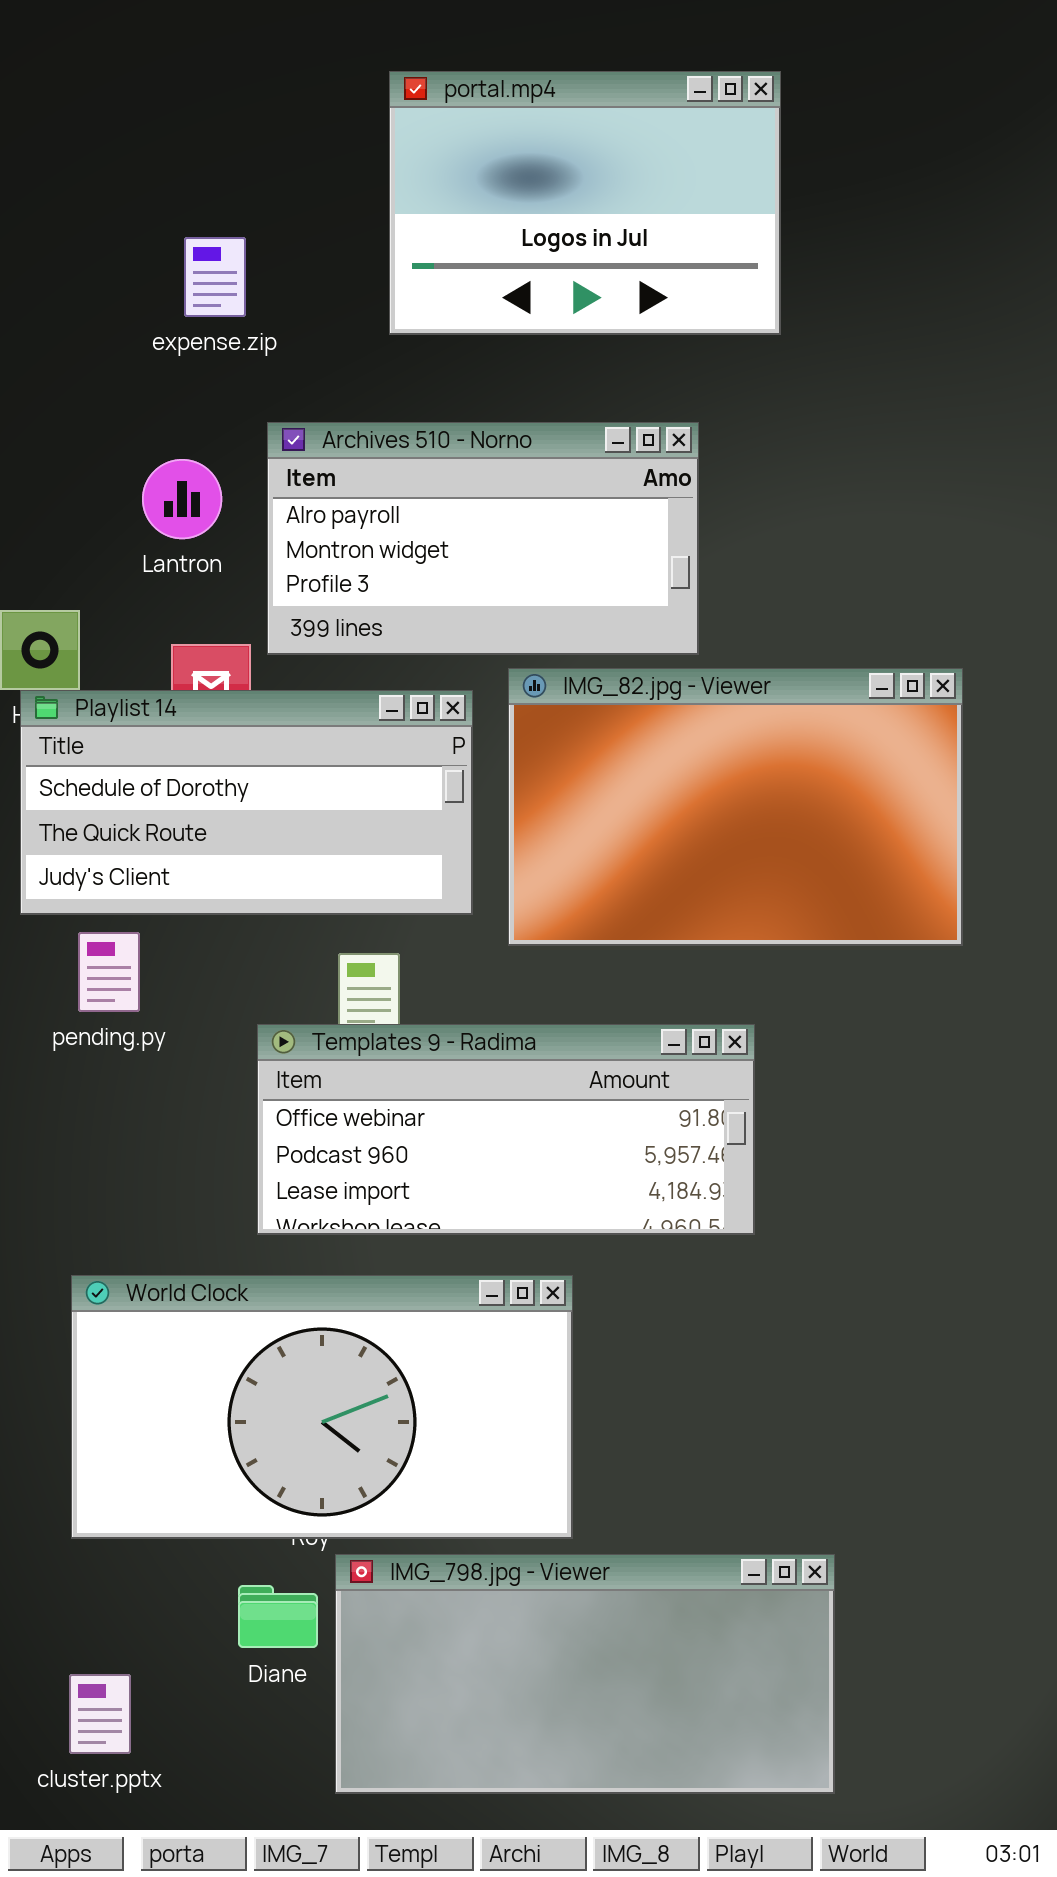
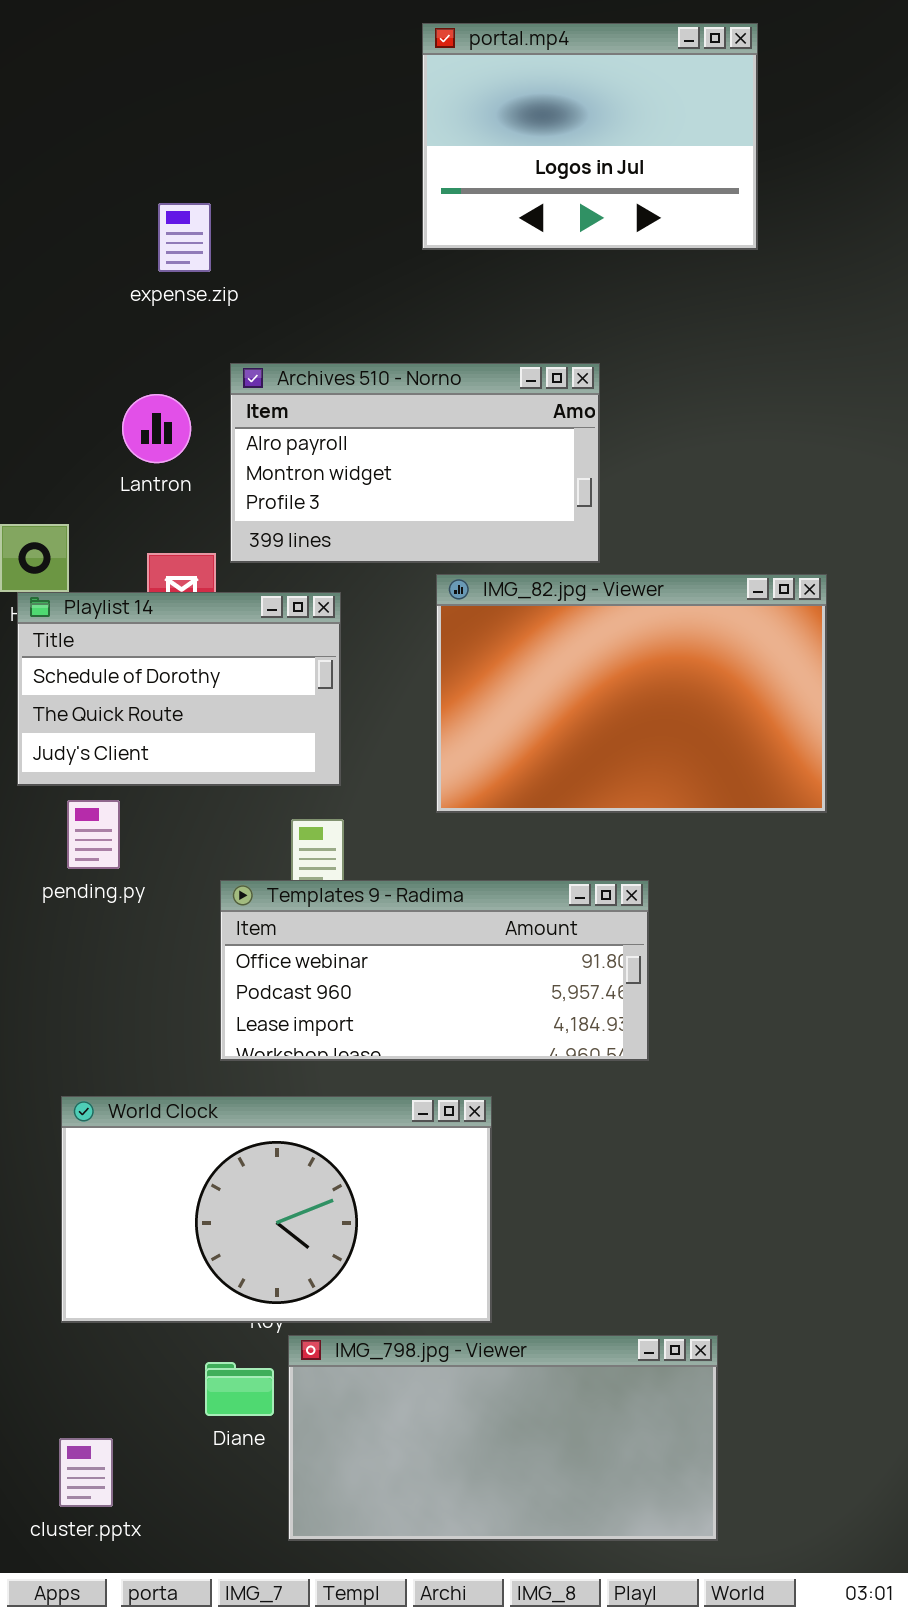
portal.mp4: [389,71,781,335] -> [422,23,758,250], moved
Playlist 14: [20,690,473,915] -> [17,592,341,786], resized

